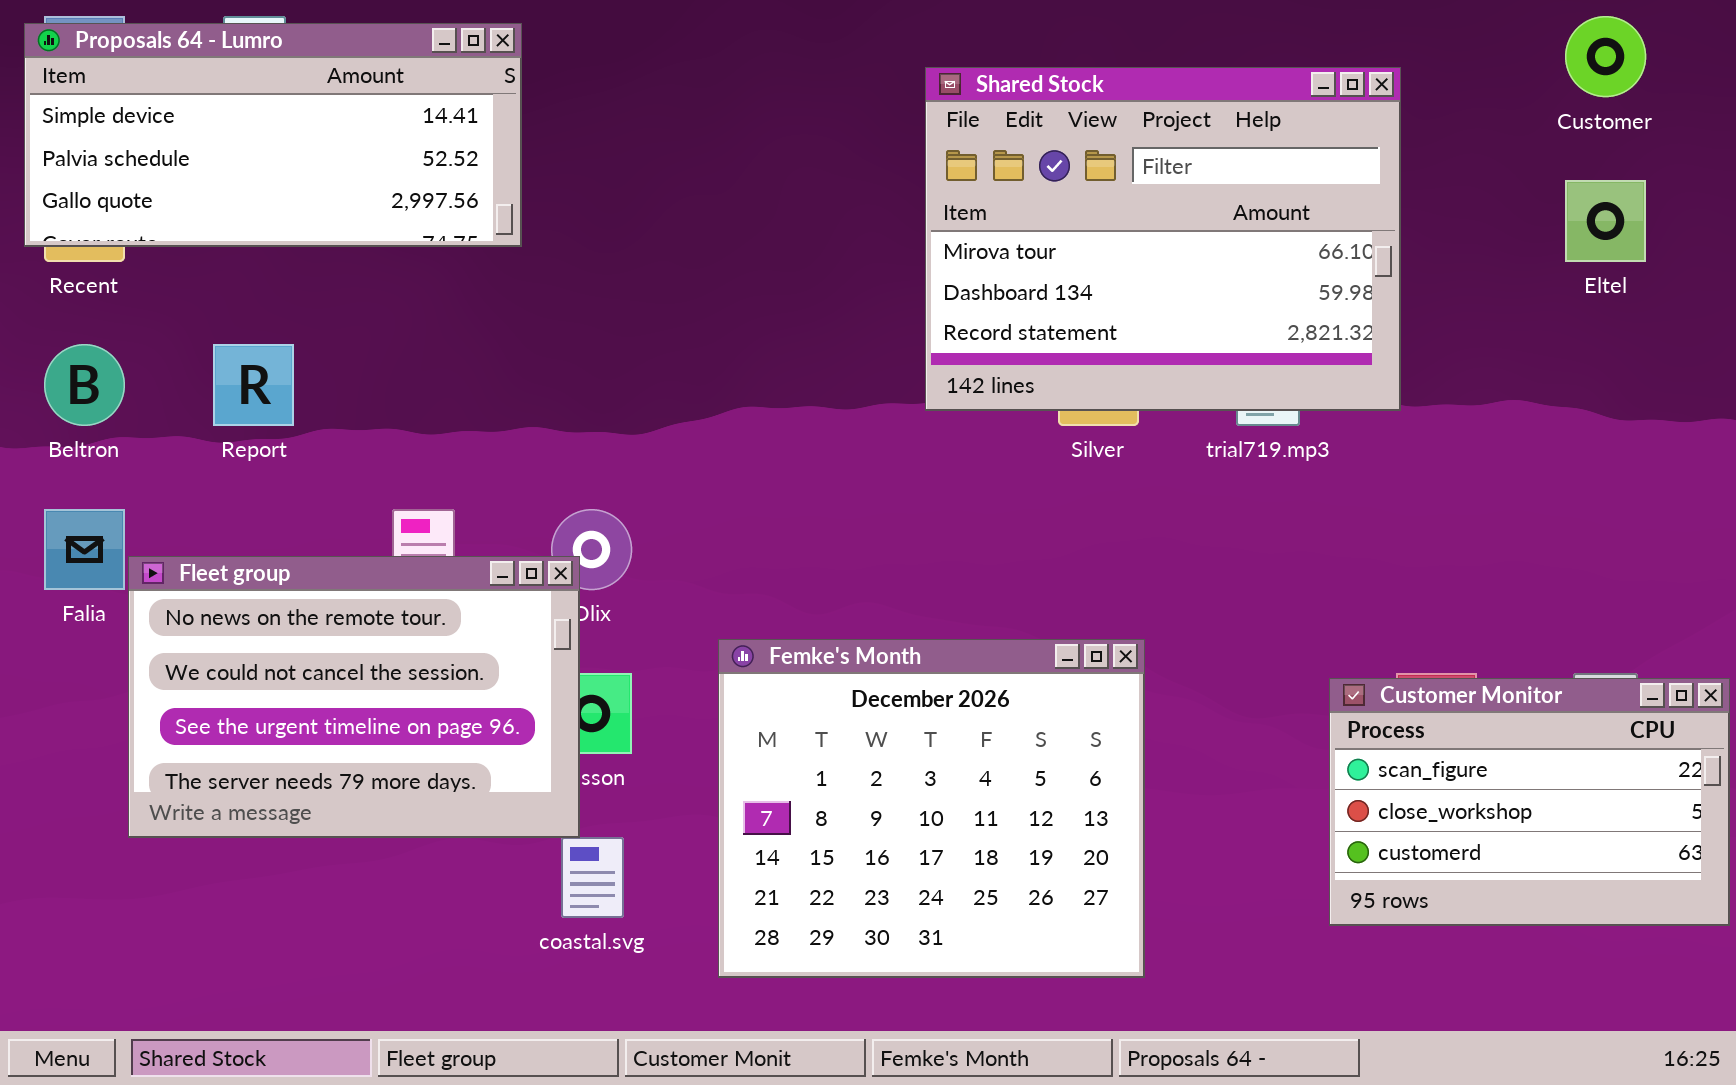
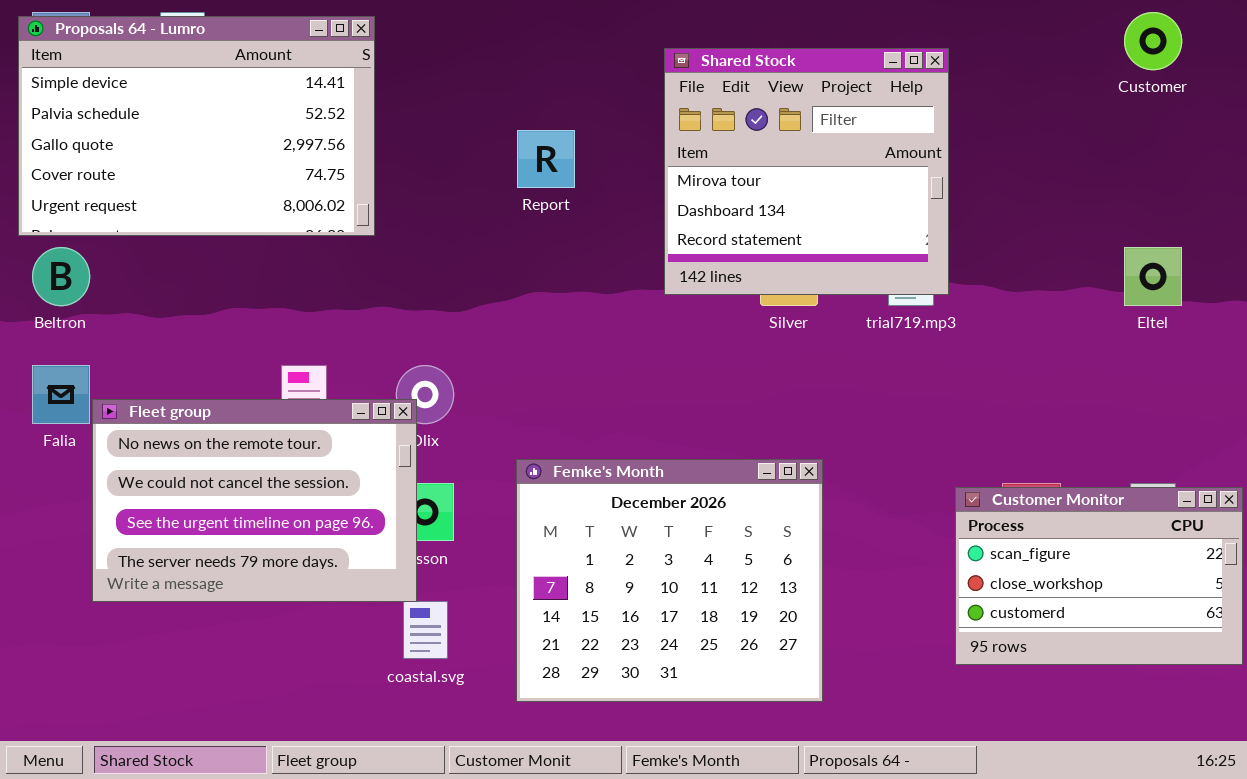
Proposals 64 - Lumro: [24,23,522,247] -> [18,16,375,236], resized
Shared Stock: [925,67,1401,411] -> [664,48,949,295], resized
Eltel: [1565,180,1646,262] -> [1124,247,1182,306], moved
Report: [213,344,294,426] -> [517,130,575,188], moved

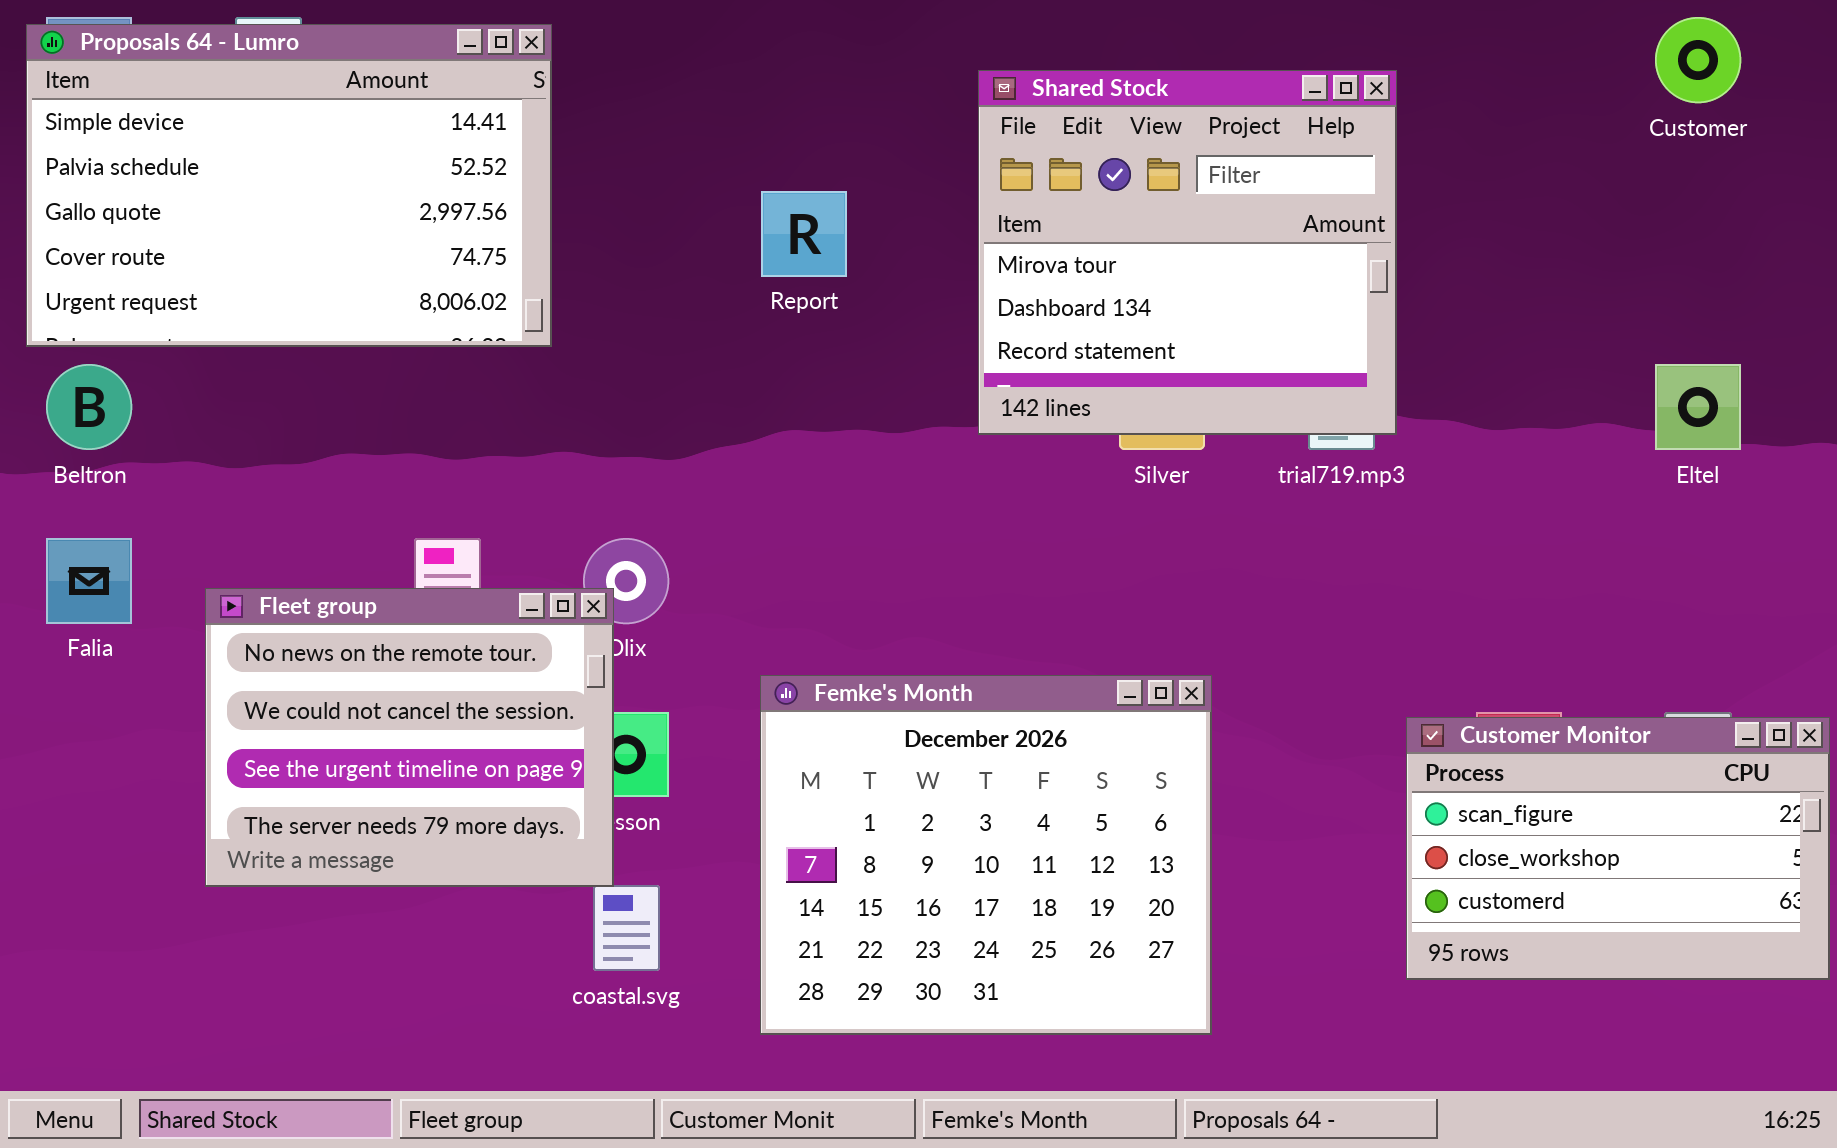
Fleet group: [92,399,417,602] -> [205,588,614,887], resized

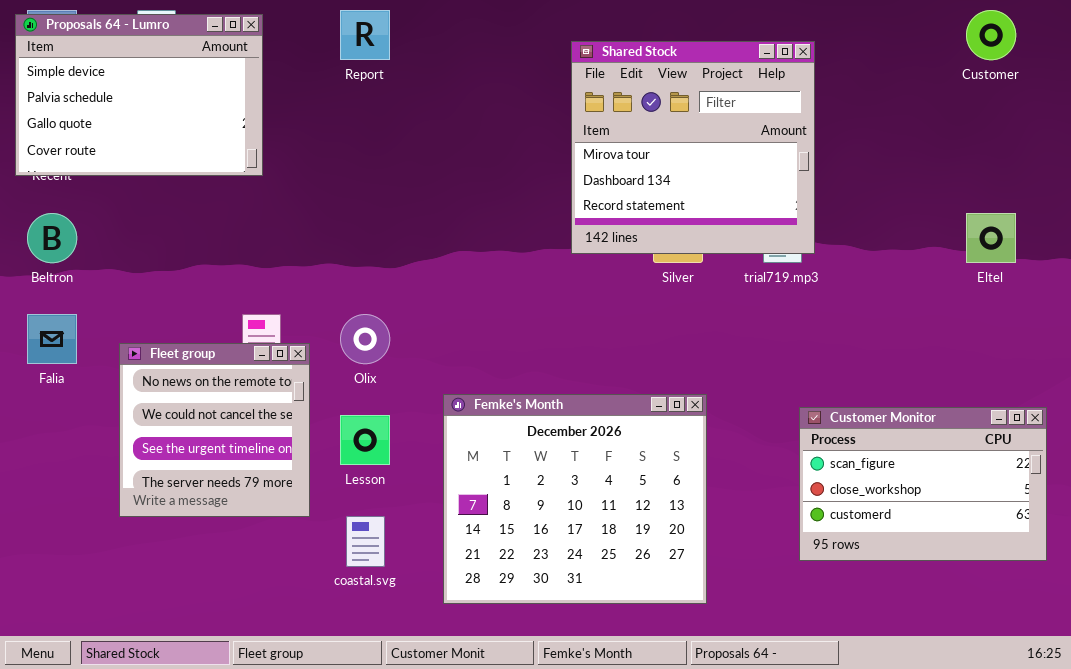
Proposals 64 - Lumro: [26,24,552,347] -> [15,14,263,176], resized
Report: [761,191,847,277] -> [340,10,390,60], moved
Fleet group: [205,588,614,887] -> [119,343,310,517], resized
Customer Monitor: [1406,717,1830,980] -> [799,407,1047,561], moved

